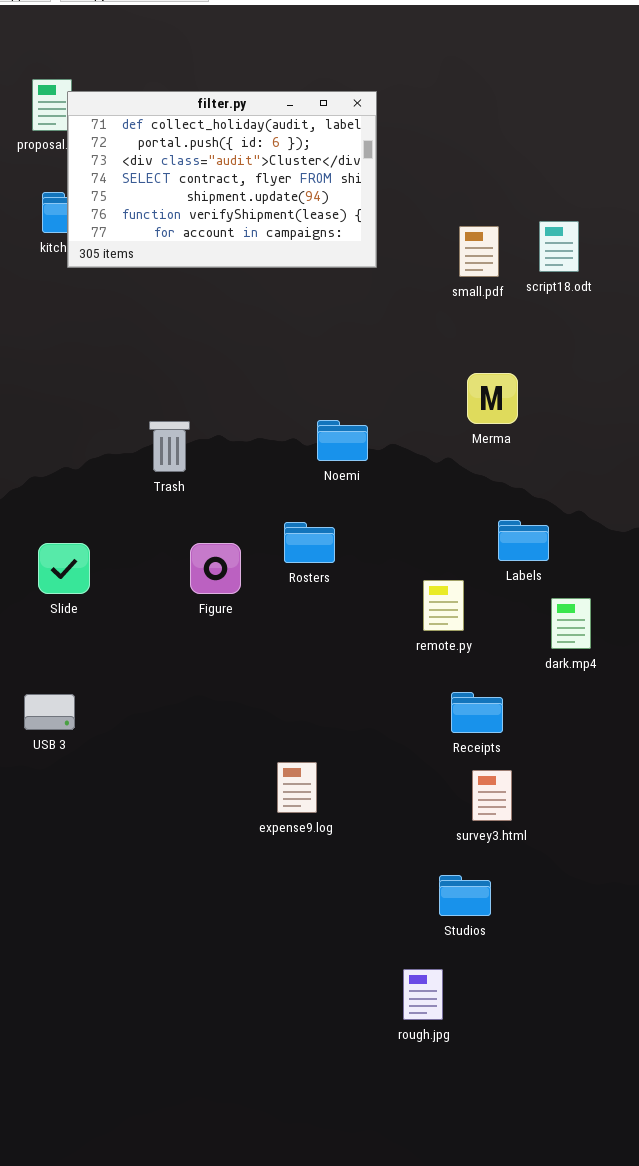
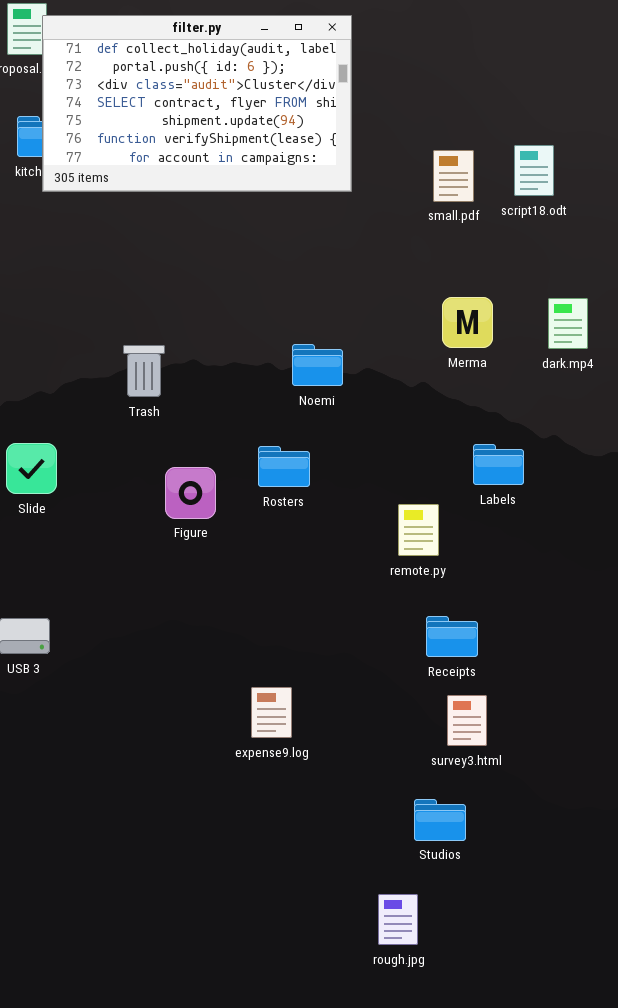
Slide: [38,543,90,594] -> [6,443,57,494], moved
dark.mp4: [551,598,591,649] -> [548,298,588,349], moved

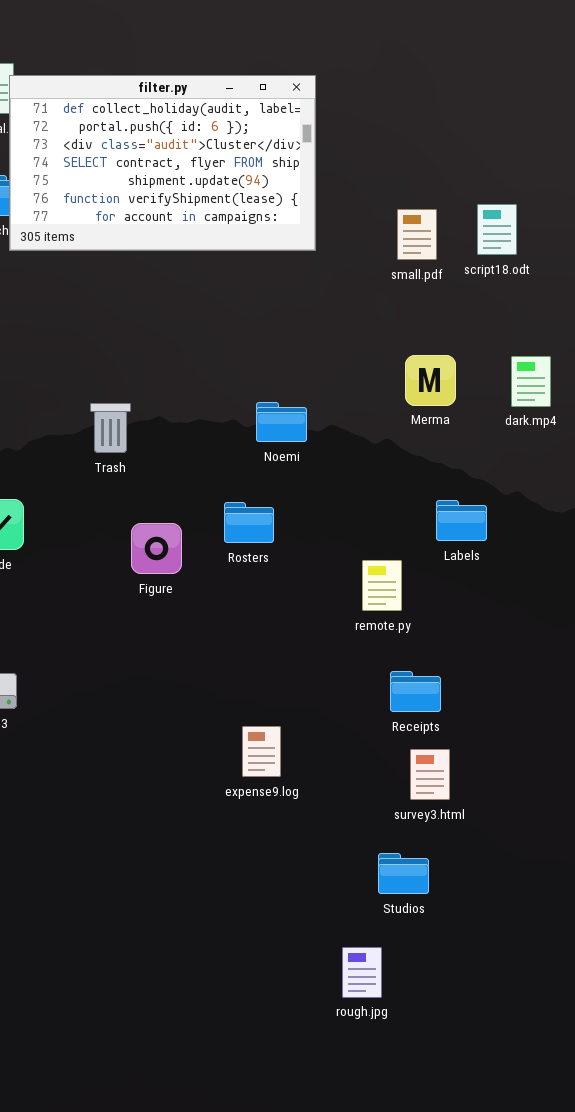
expense9.log: [251,687,292,738] -> [242,726,281,777], moved

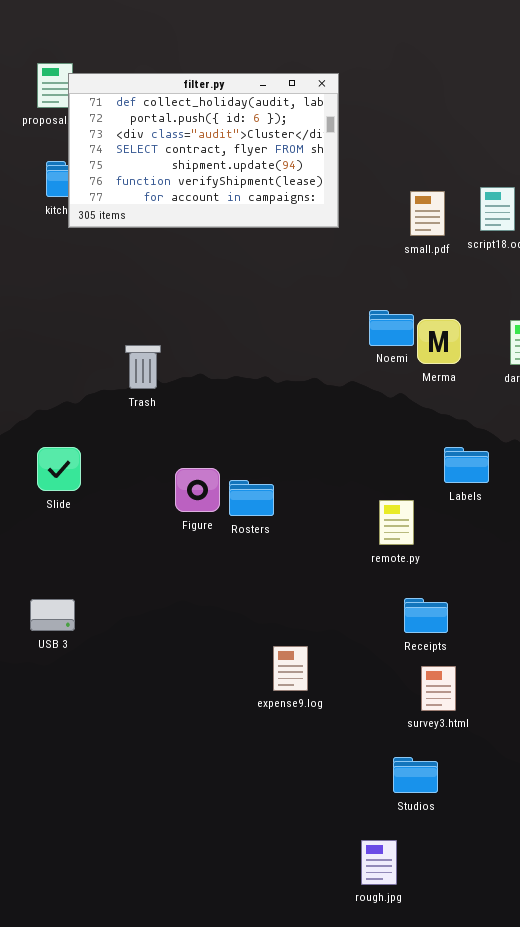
Noemi: [256,402,307,442] -> [369,310,414,346], moved
Trash: [90,403,131,453] -> [125,345,161,389], moved
Rosters: [224,502,274,543] -> [229,480,274,516], moved

